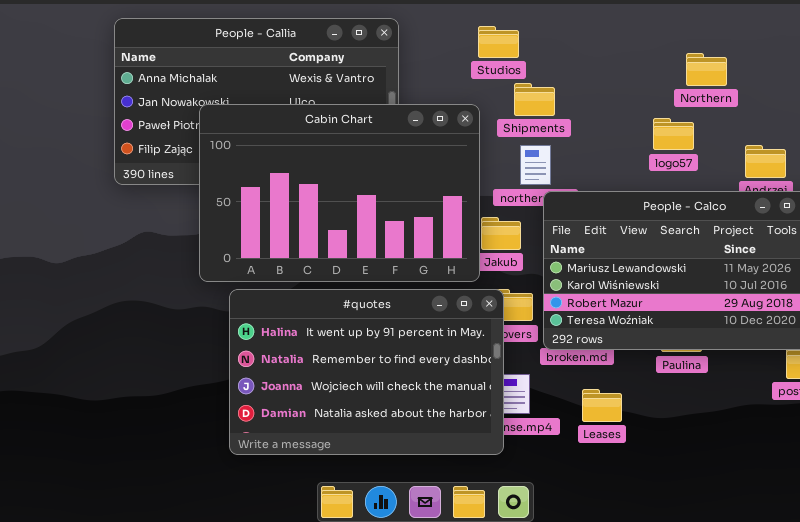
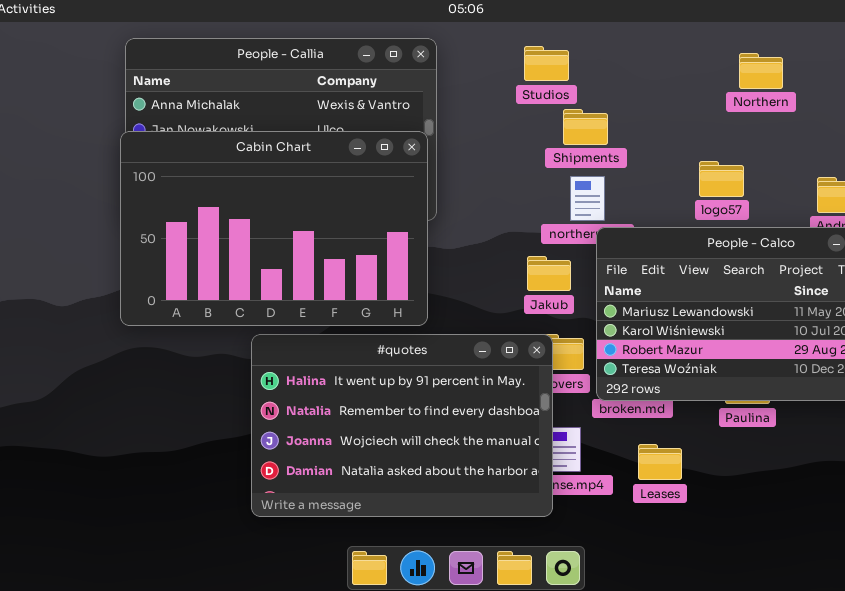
Northern: [686,53,727,86] -> [739,53,783,89], moved
Cabin Chart: [199,104,480,282] -> [120,131,428,326], moved
logo57: [653,118,694,150] -> [699,161,744,197], moved

